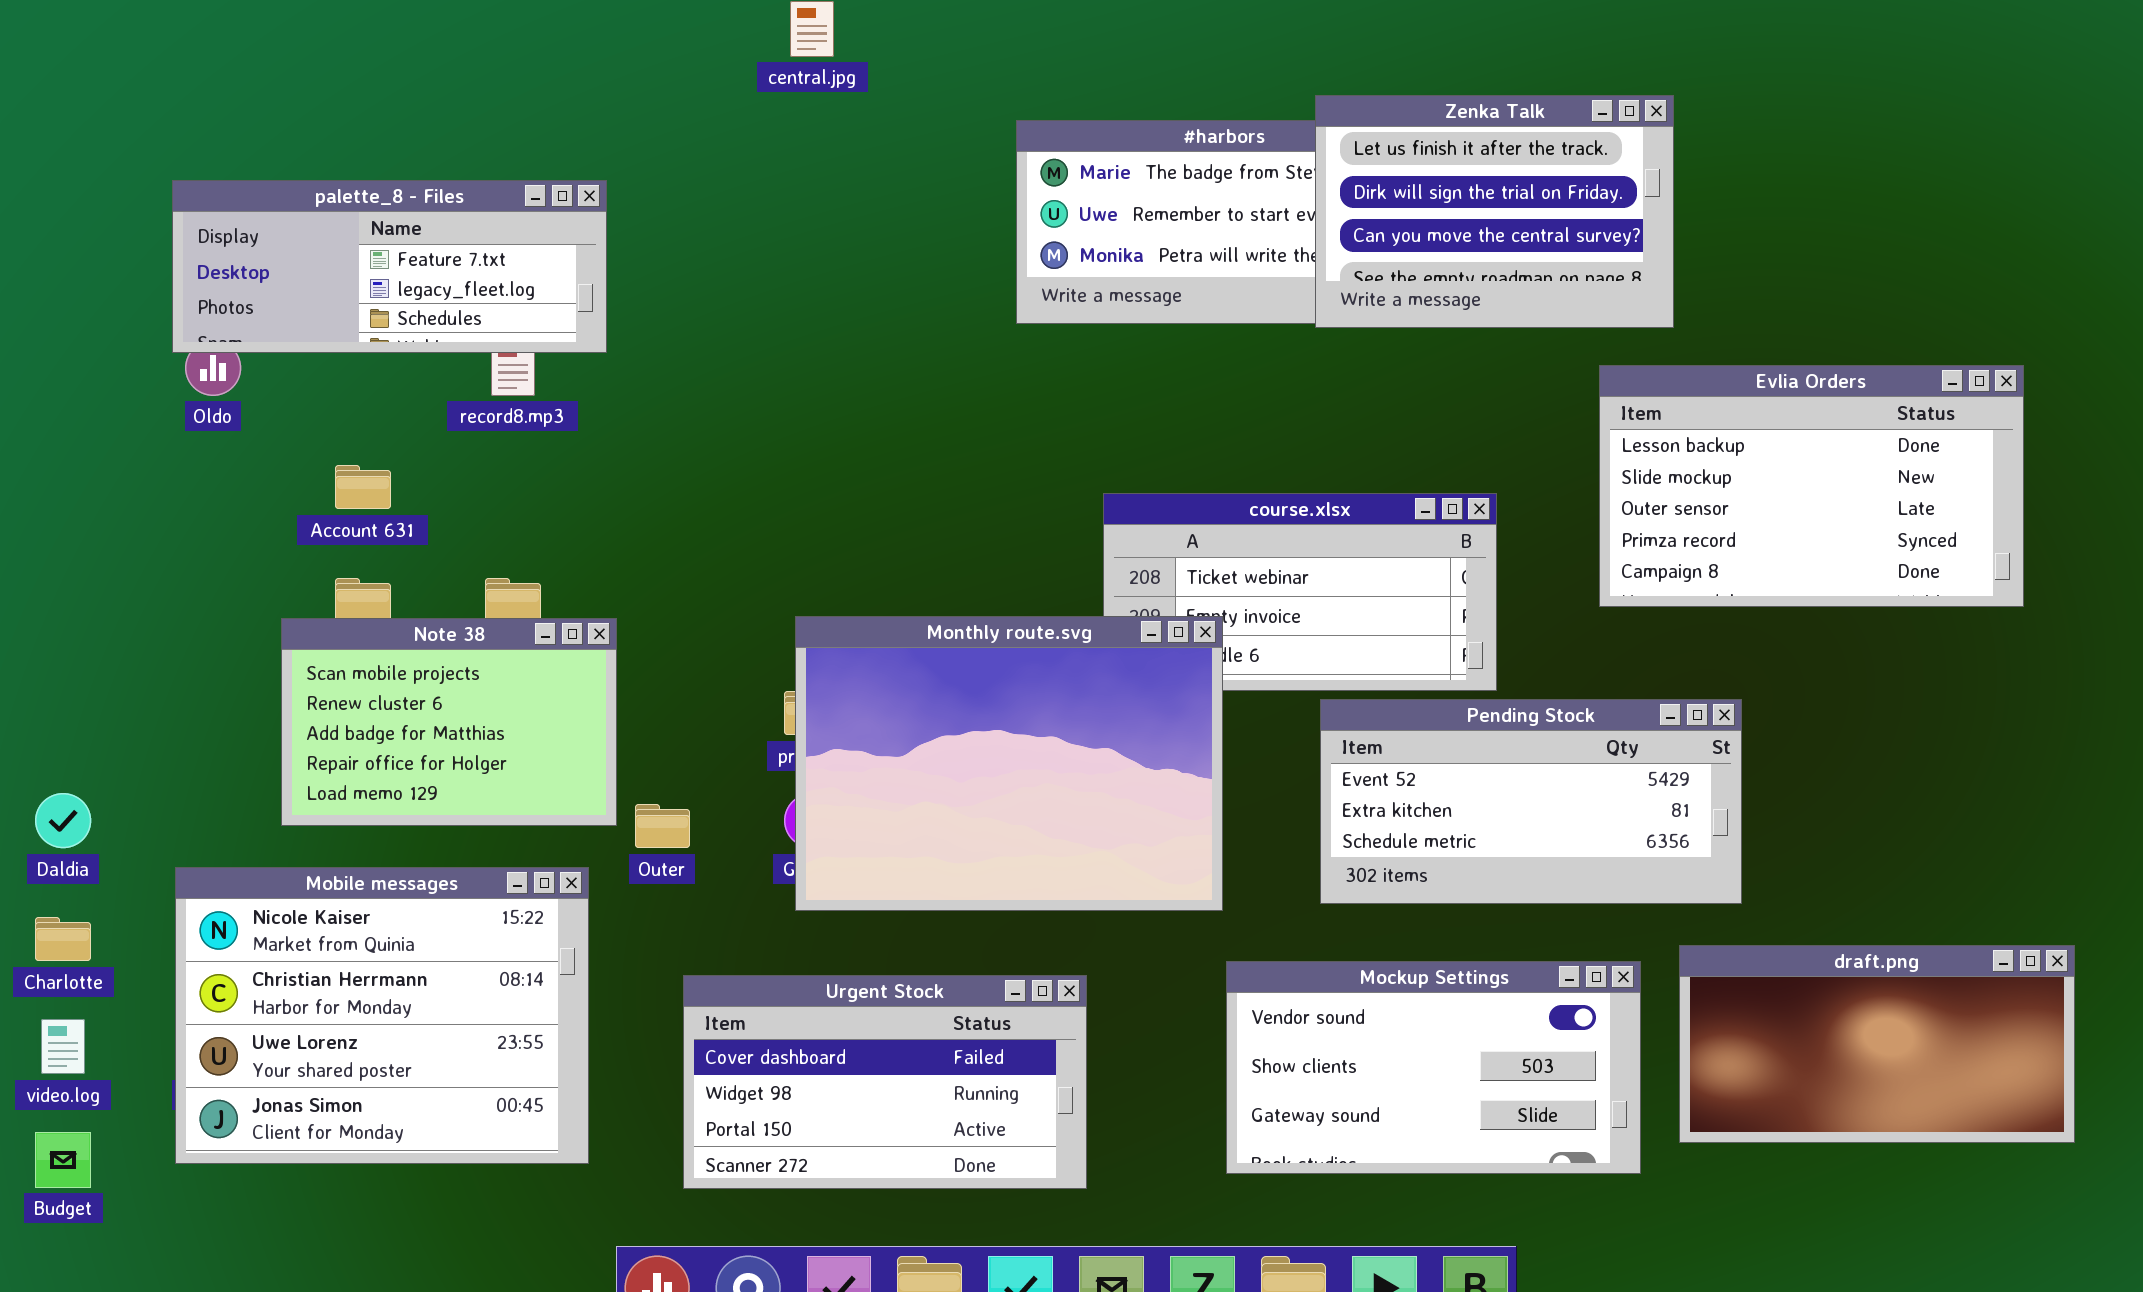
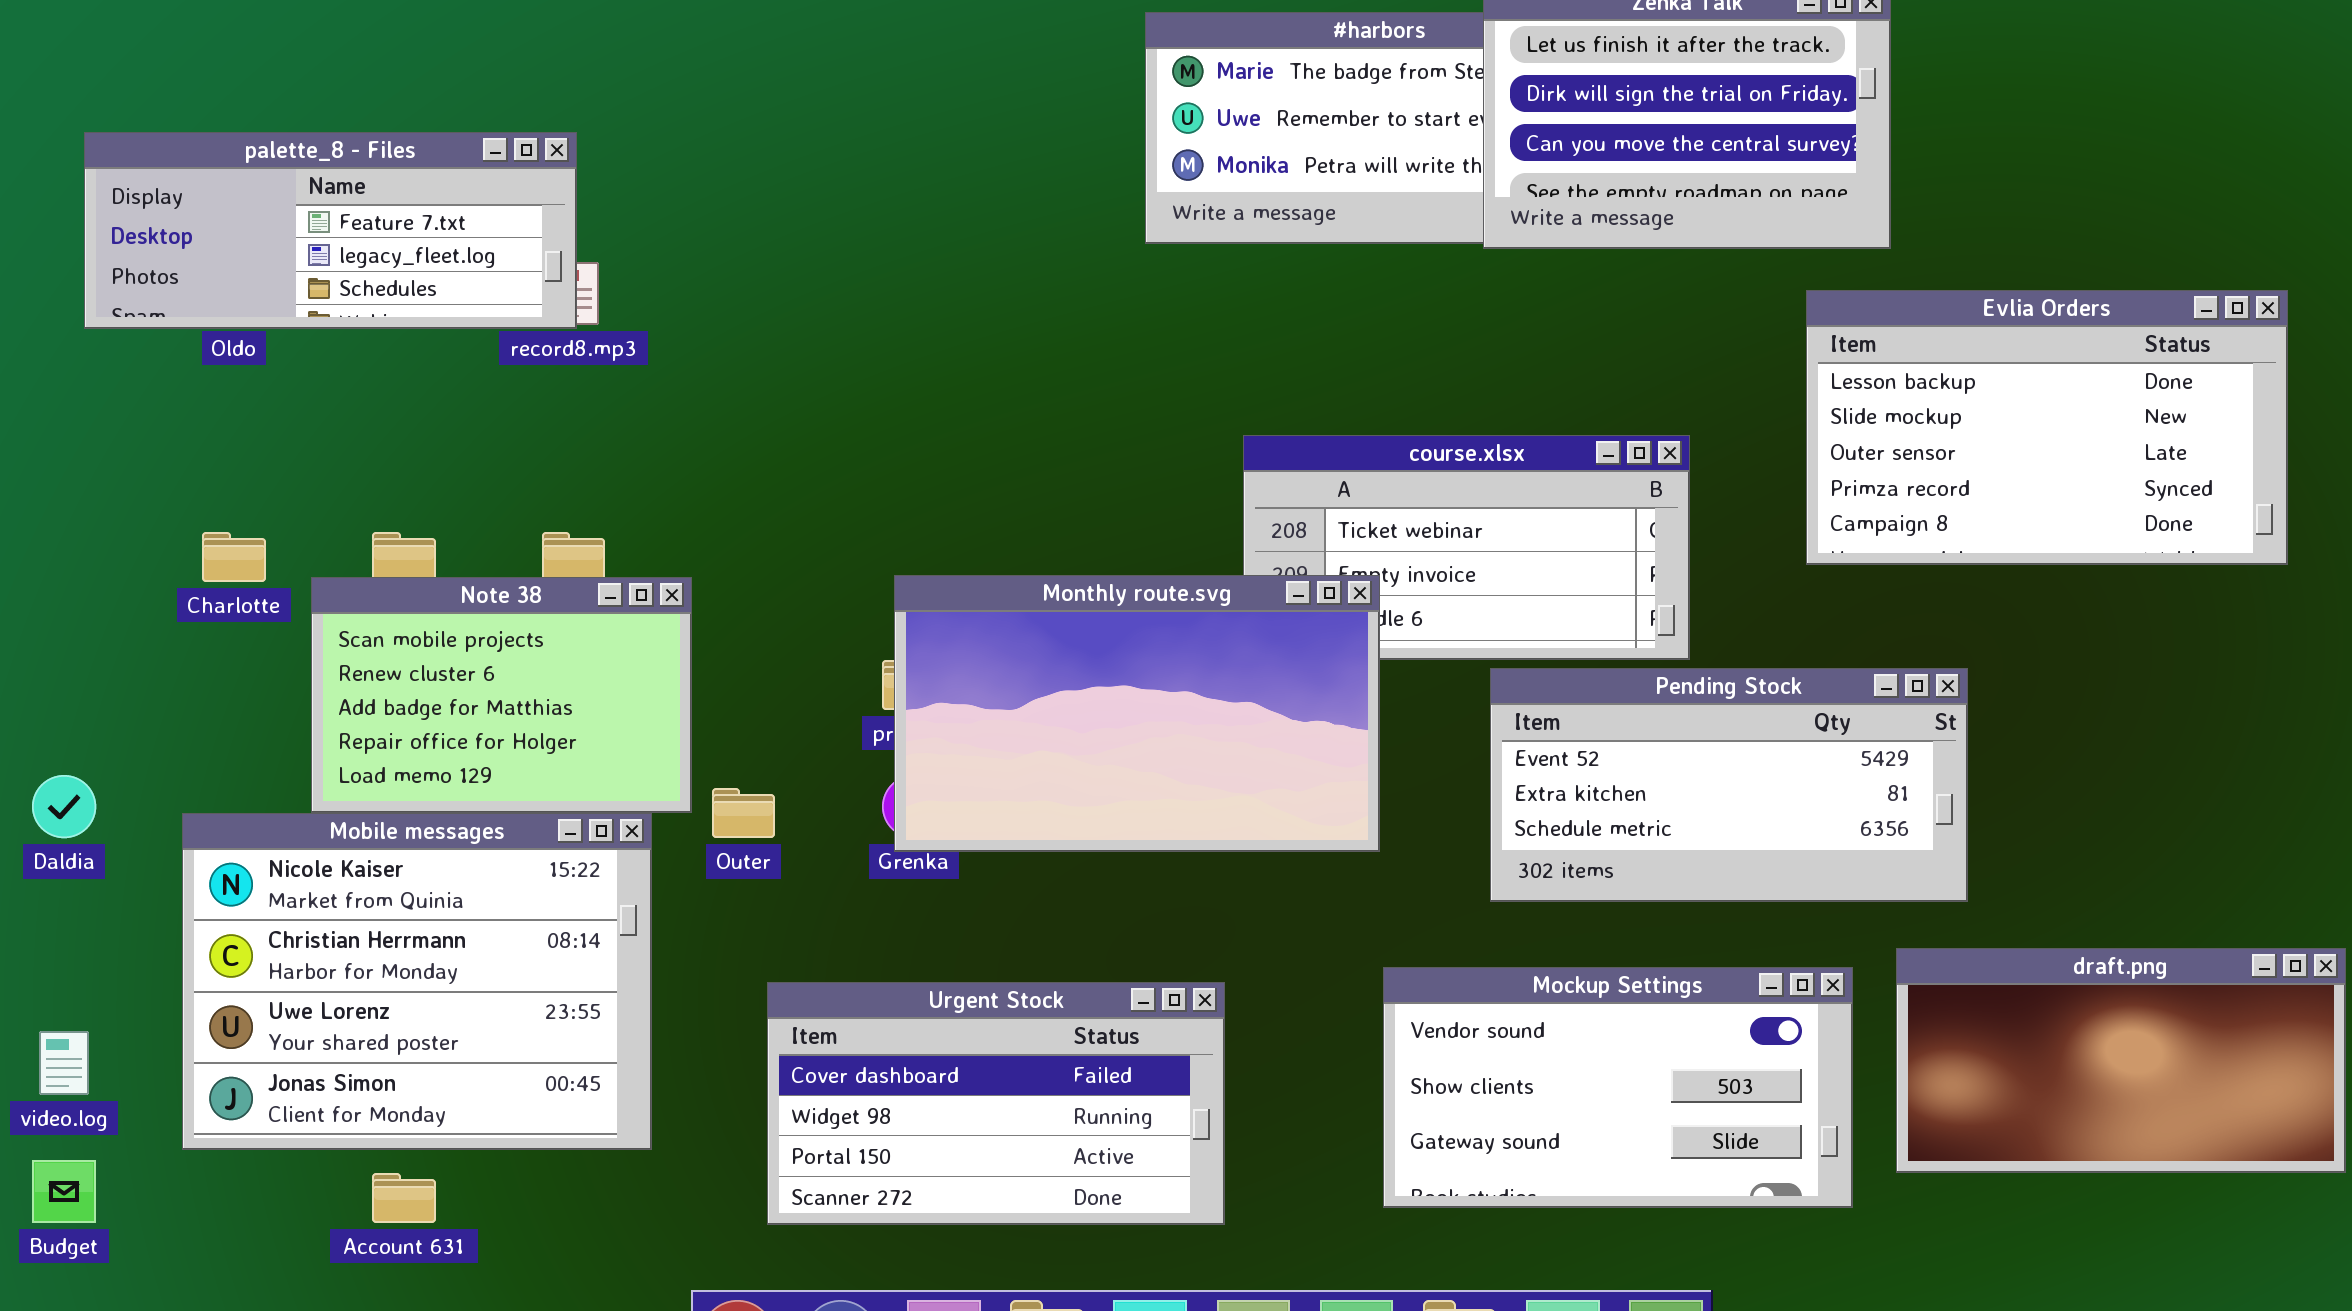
palette_8 - Files: [172,180,607,353] -> [84,132,577,329], moved
Account 631: [335,465,391,509] -> [372,1173,436,1223], moved
Monthly route.svg: [795,616,1223,911] -> [894,575,1380,852], resized
Mobile messages: [175,867,589,1164] -> [182,813,652,1150], moved
Charlotte: [35,917,91,961] -> [202,532,266,582], moved

